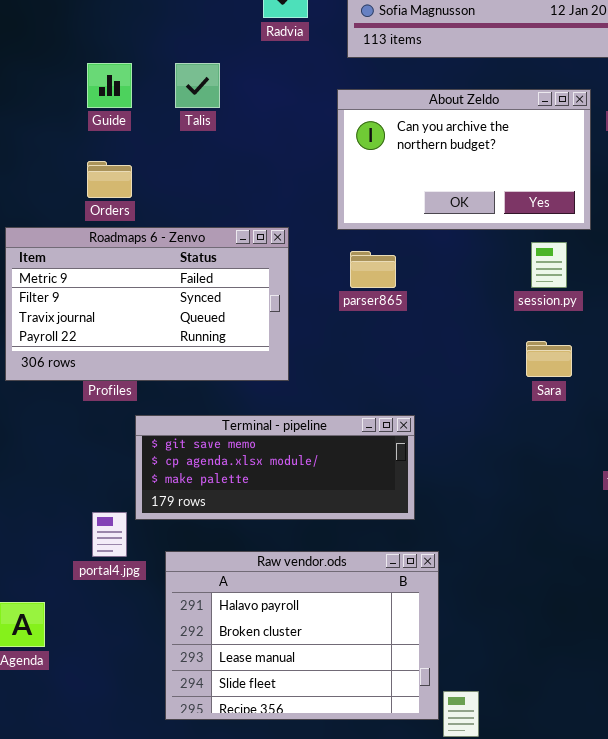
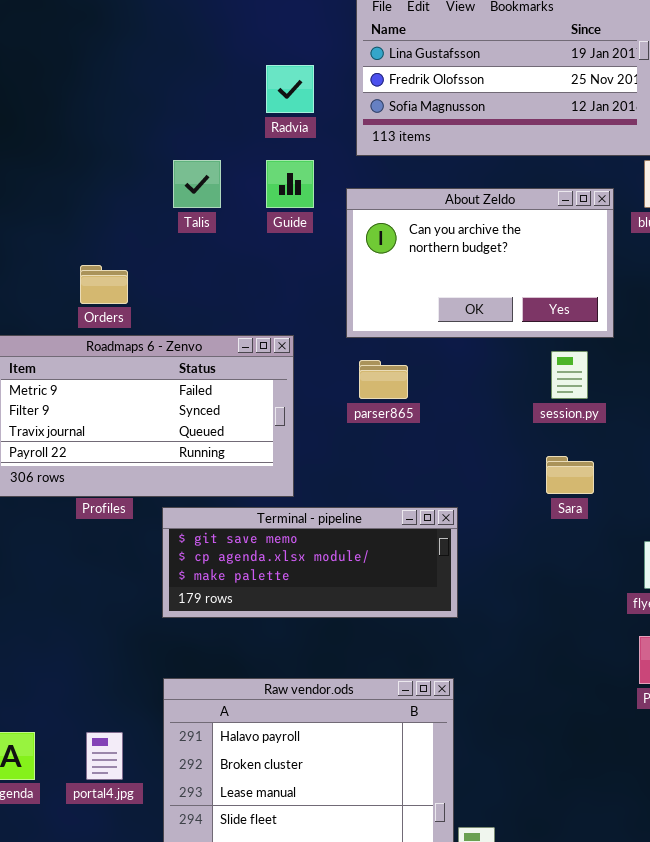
Guide: [87,63,132,108] -> [266,160,314,208], moved
Terminal - pipeline: [135,415,415,520] -> [162,507,458,618], moved
portal4.jpg: [92,512,127,557] -> [86,732,123,780], moved

